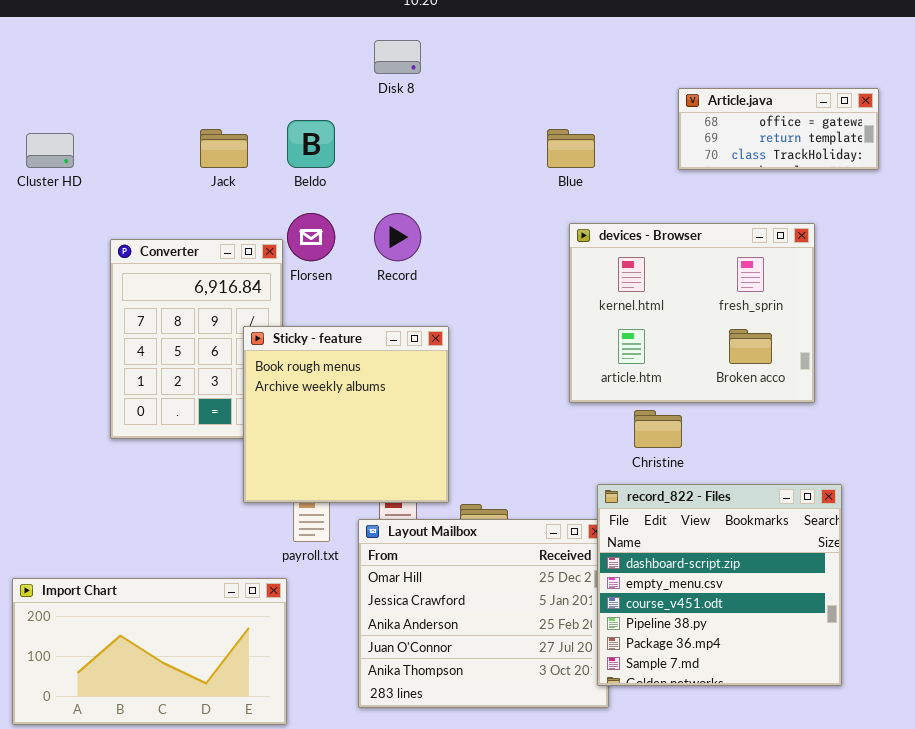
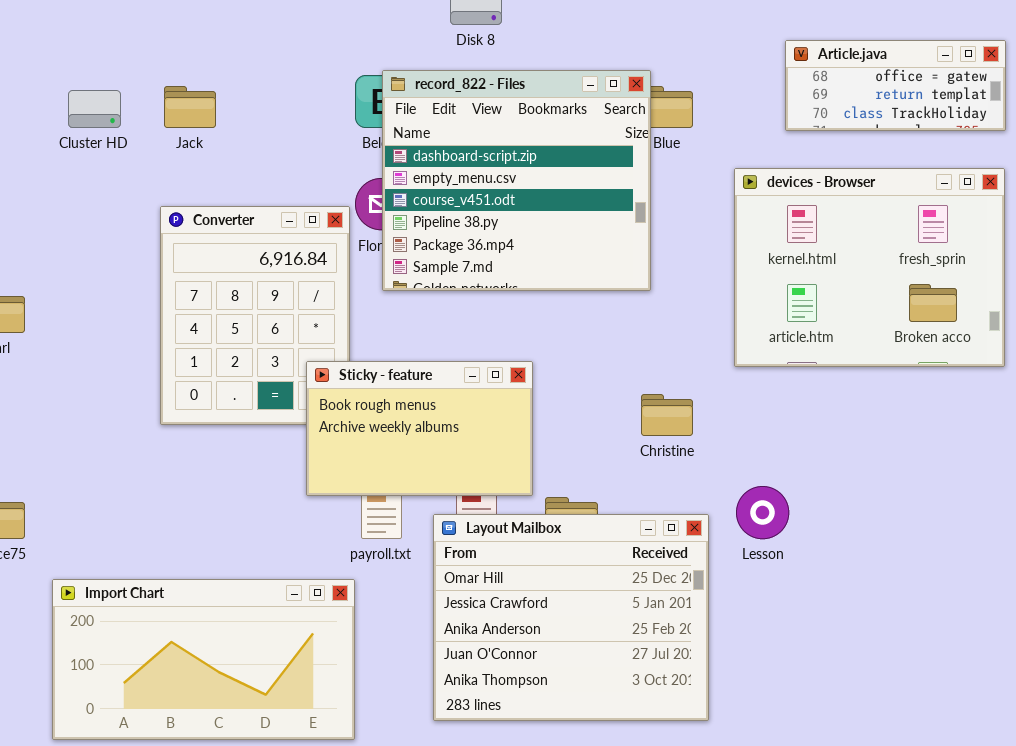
Jack: [200,129,248,168] -> [164,86,216,128], moved
devices - Browser: [569,223,815,403] -> [734,168,1005,367], moved
Sticky - feature: [243,326,449,503] -> [306,361,533,496], resized
Christine: [634,410,682,448] -> [641,394,693,436], moved
record_822 - Files: [597,484,842,686] -> [382,70,651,291], moved

